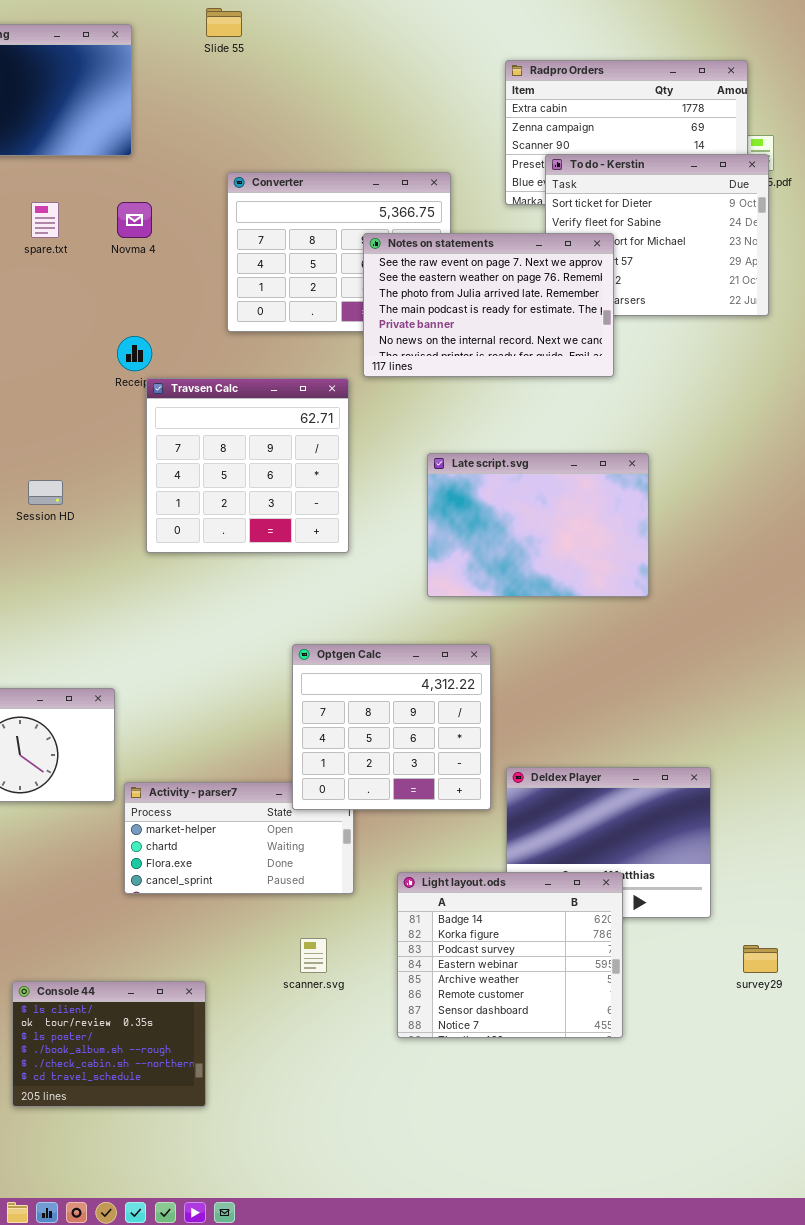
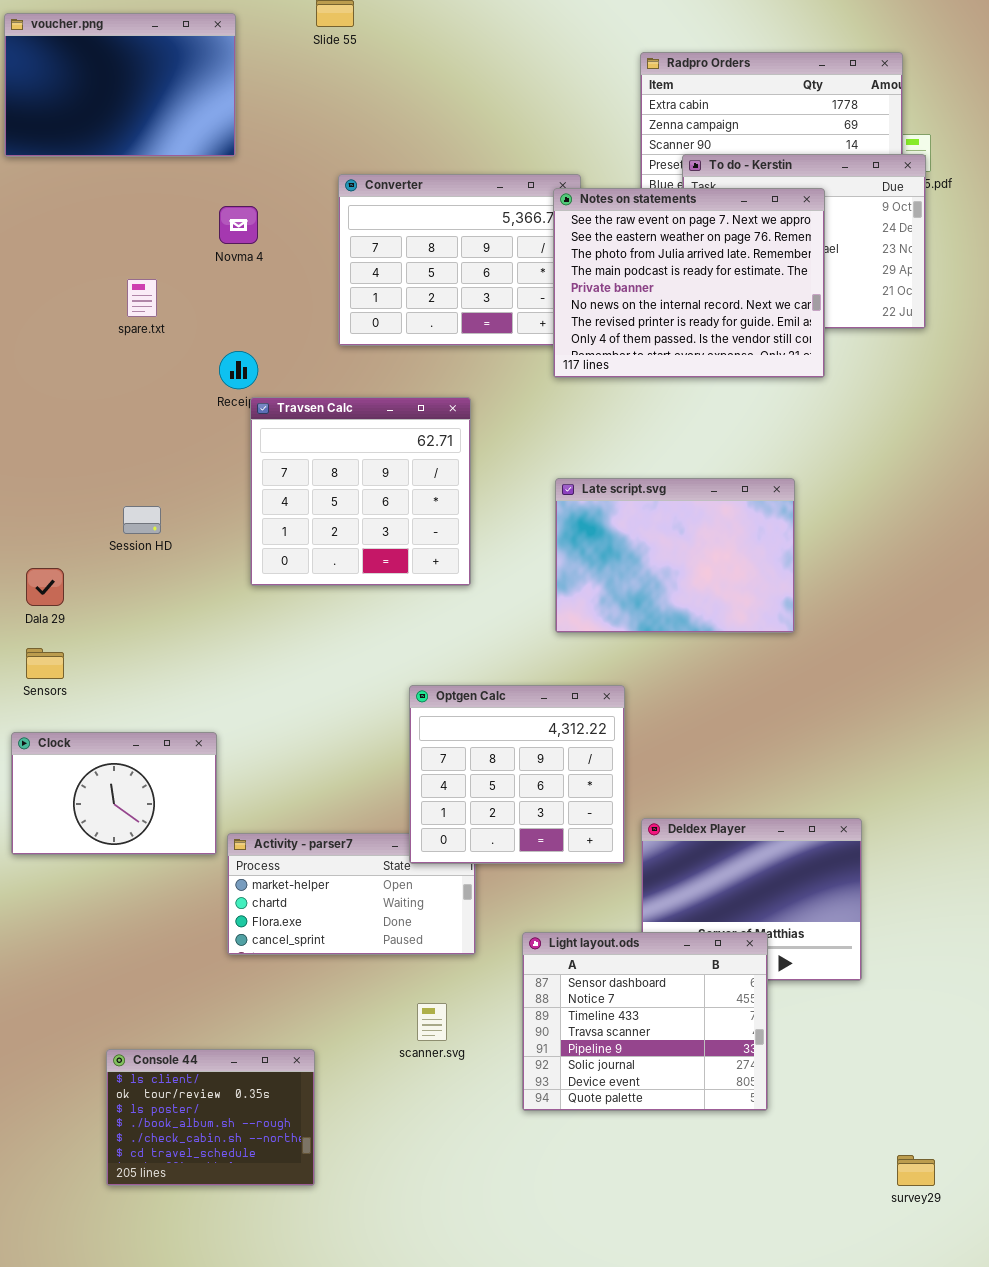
spare.txt: [31,202,59,238] -> [127,279,157,317], moved
Notes on statements: [363,233,614,377] -> [553,188,825,378], moved, resized
Light layout.ods: [397,872,623,1038] -> [522,932,768,1111], scrolled down 6 rows
survey29: [743,945,778,973] -> [897,1155,935,1186], moved

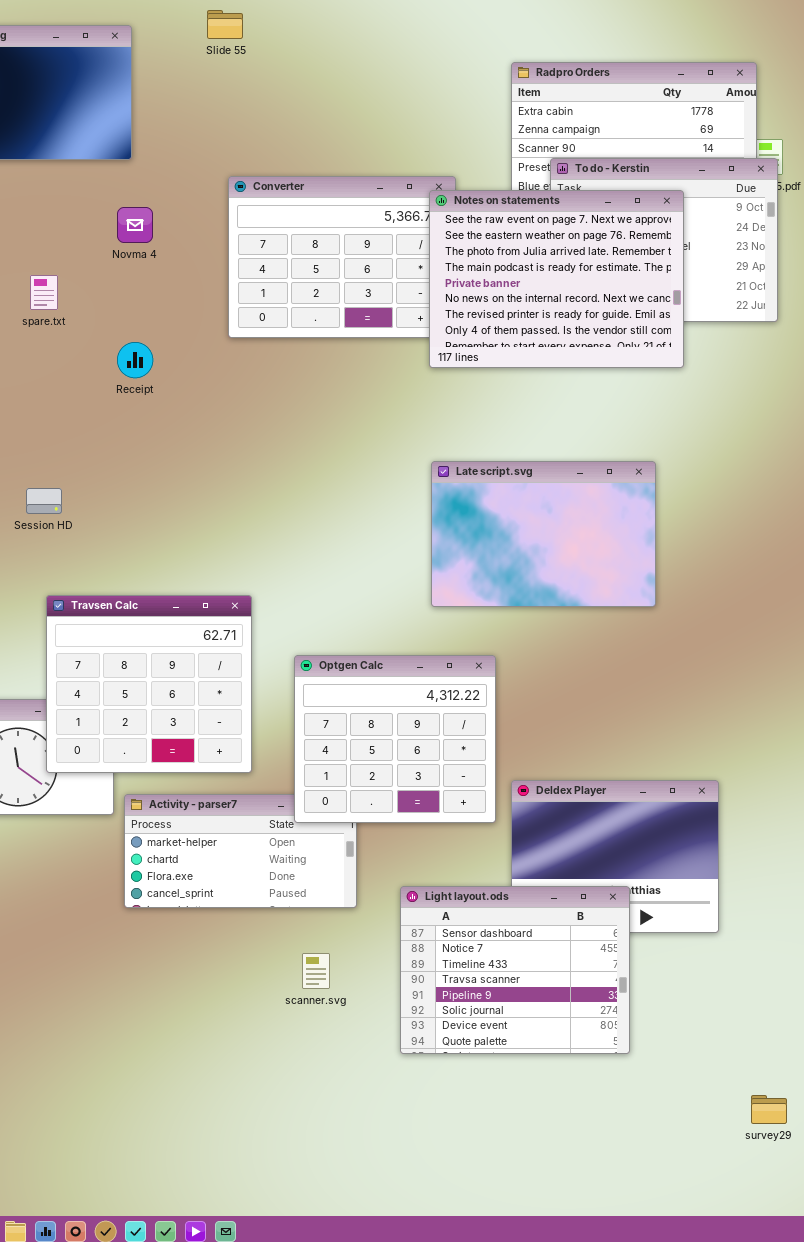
Travsen Calc: [250,397,471,586] -> [46,595,252,773], moved
Console 44: [106,1049,315,1186] -> none, closed

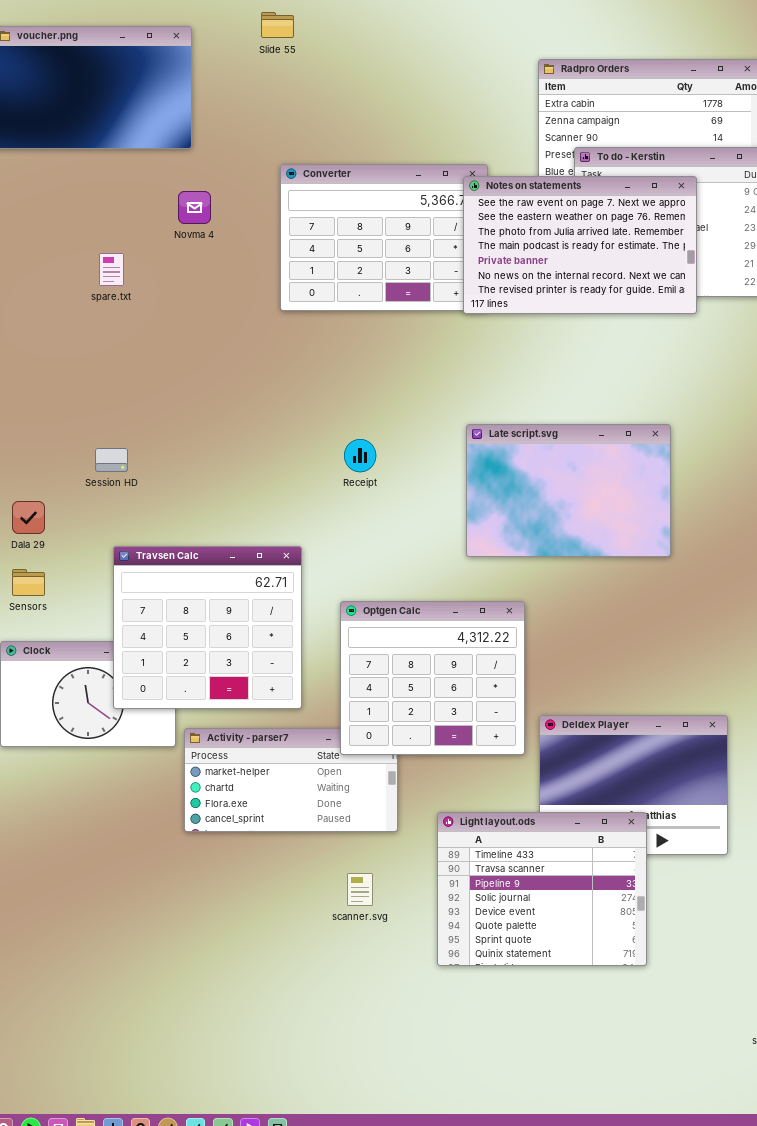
Notes on statements: [429,190,684,368] -> [463,176,697,314], resized
Receipt: [117,342,153,378] -> [344,439,376,472], moved
Light layout.ods: [400,886,630,1054] -> [437,812,647,966], scrolled down 2 rows

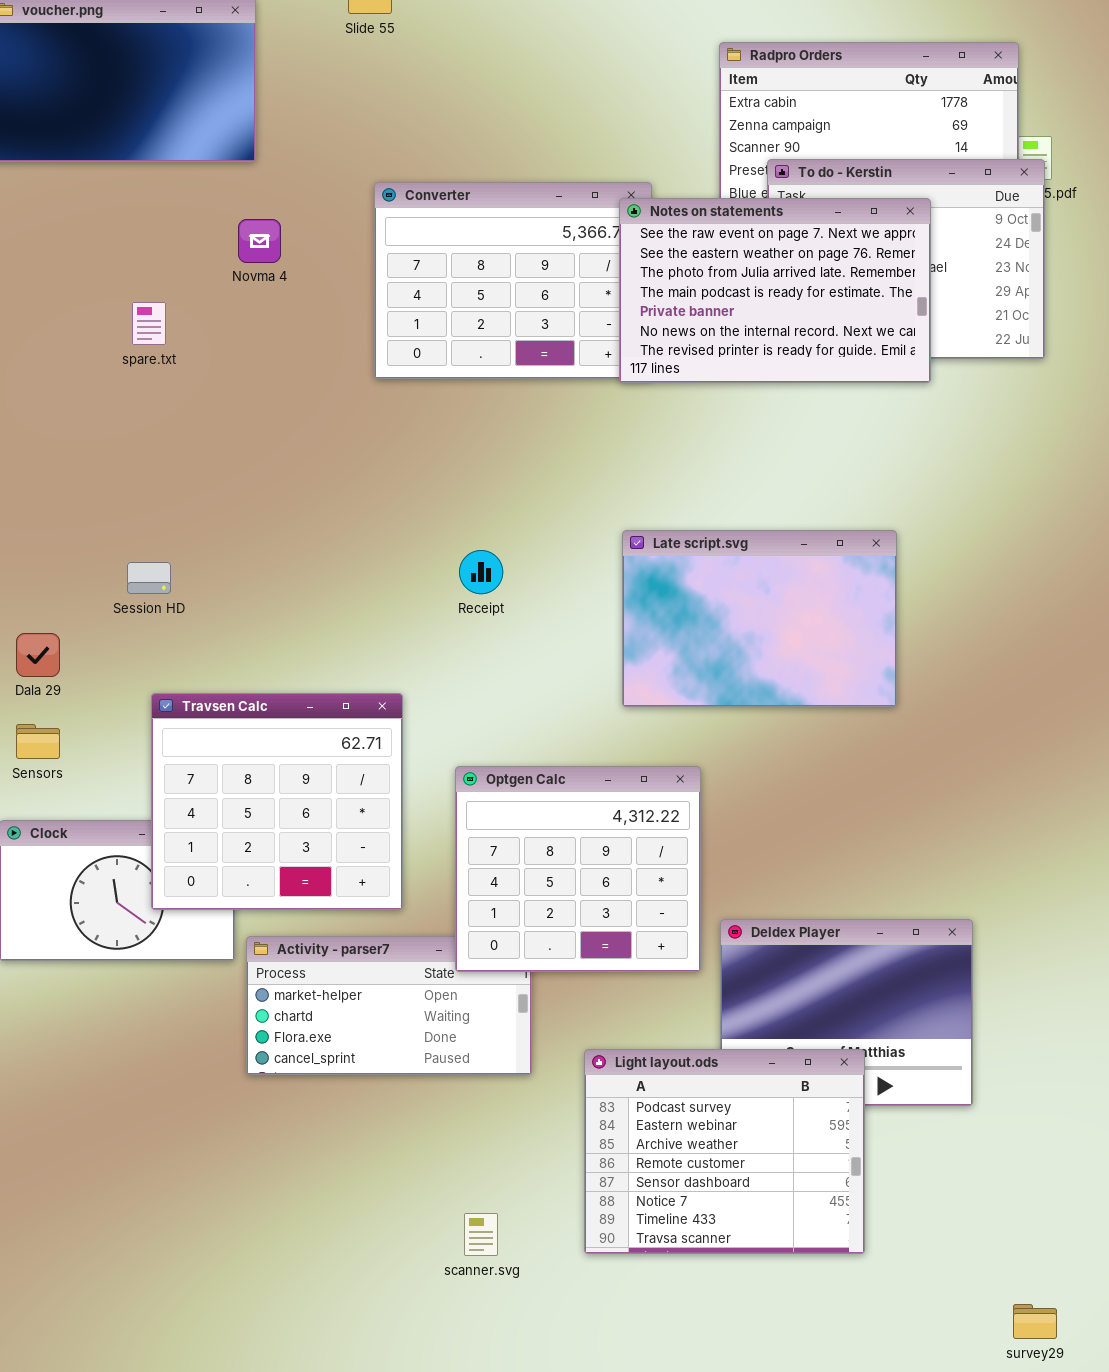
Light layout.ods: [437,812,647,966] -> [584,1049,865,1254], scrolled up 6 rows
scanner.svg: [347,873,373,906] -> [464,1213,498,1256], moved

